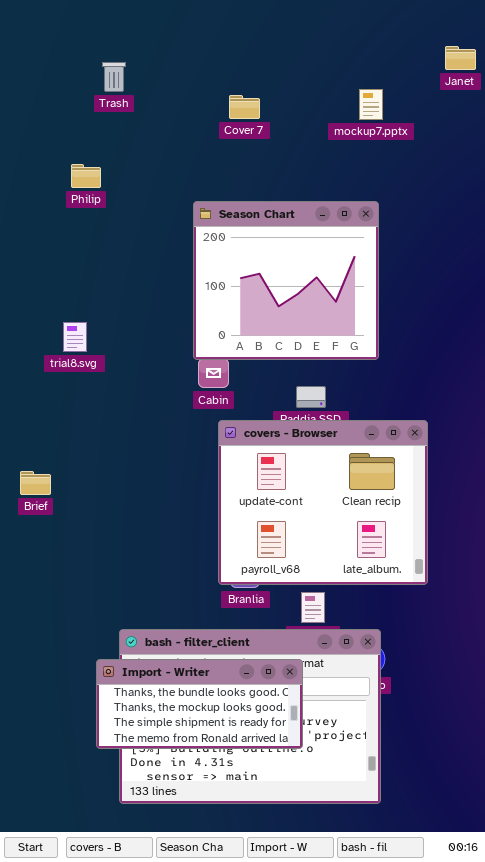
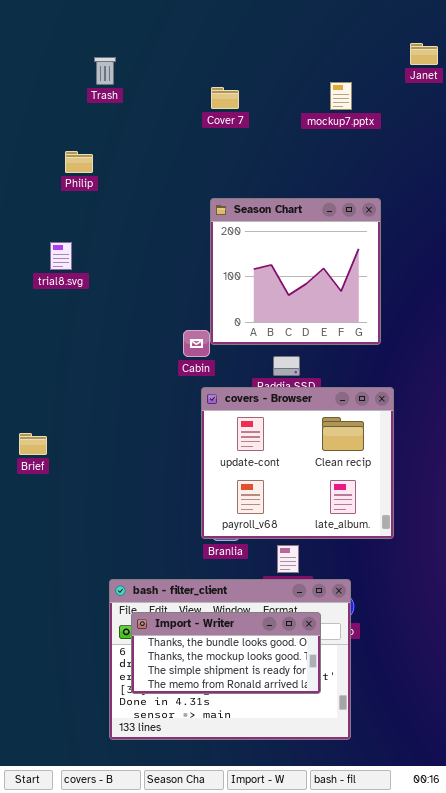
Season Chart: [193,201,379,360] -> [210,198,381,345], moved
trial8.svg: [63,322,87,352] -> [50,242,72,270], moved
Import - Writer: [96,659,303,749] -> [131,612,321,694], moved

